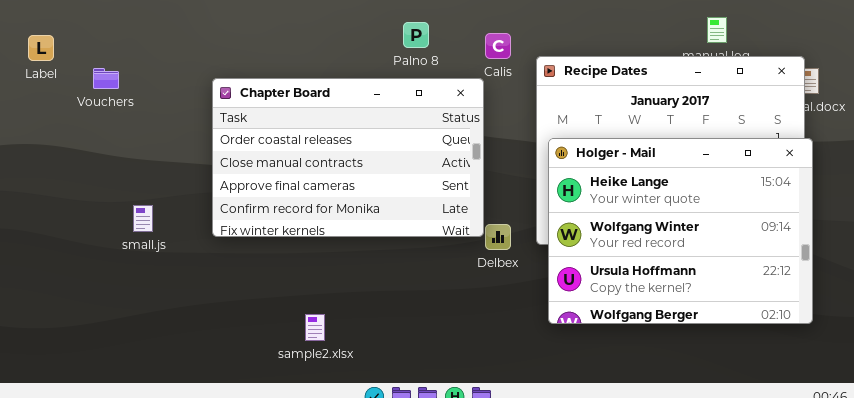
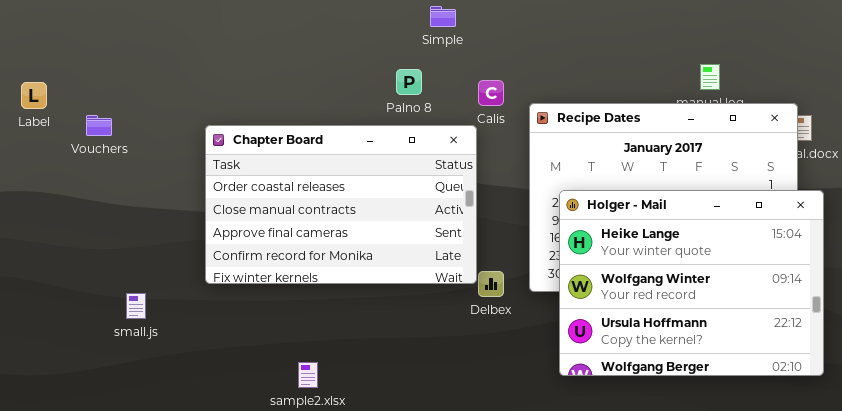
Holger - Mail: [548,138,813,324] -> [559,190,824,376], moved
small.js: [133,205,153,232] -> [126,293,146,319], moved

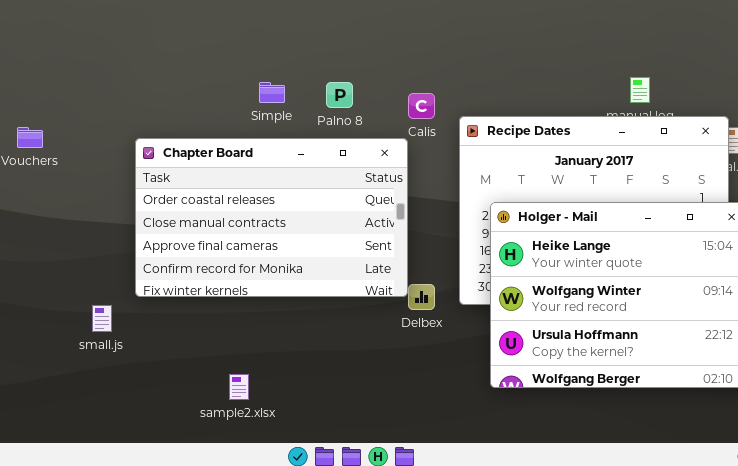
Simple: [430,6,456,27] -> [259,82,285,103], moved
small.js: [126,293,146,319] -> [92,305,112,332], moved

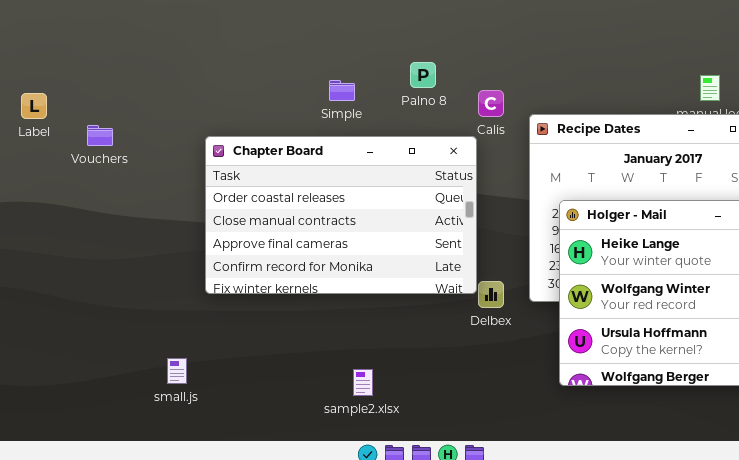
Palno 8: [326,82,353,108] -> [410,62,436,88], moved
small.js: [92,305,112,332] -> [167,358,187,384], moved
sample2.xlsx: [229,374,249,400] -> [353,369,373,396], moved

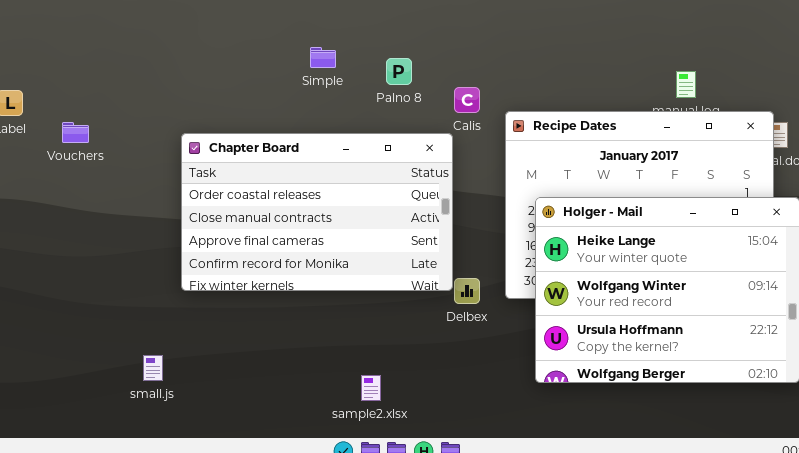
Simple: [329,80,355,101] -> [310,47,336,68], moved
sample2.xlsx: [353,369,373,396] -> [361,375,381,401], moved

